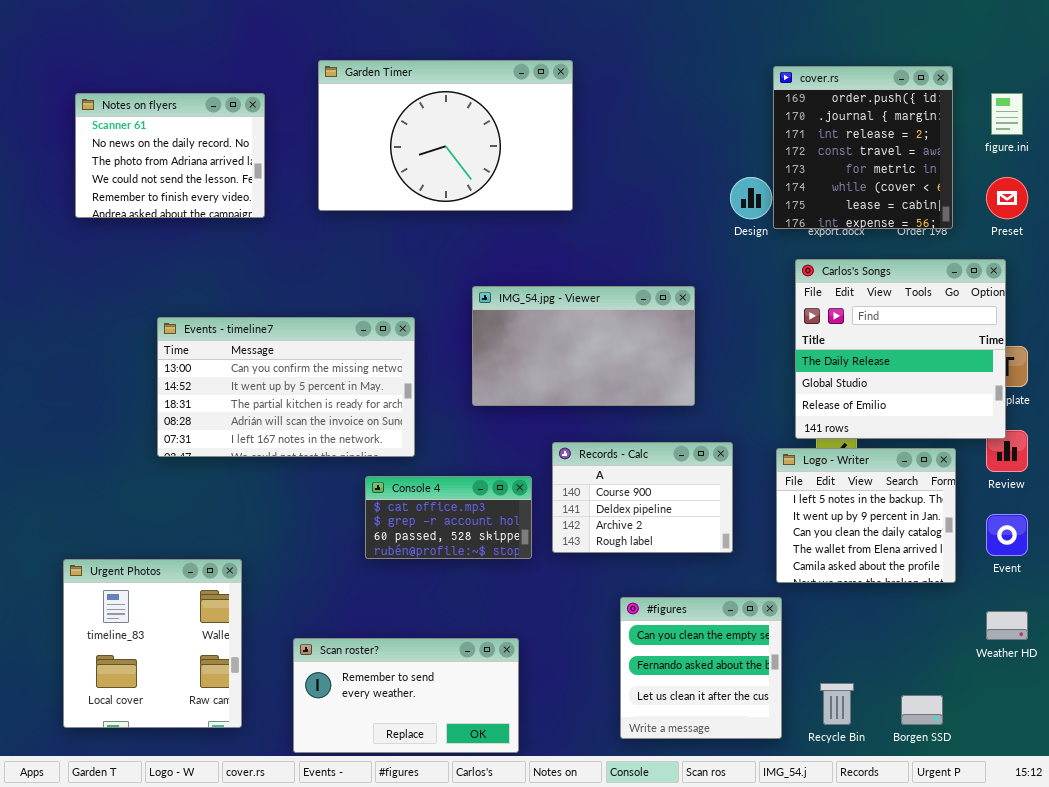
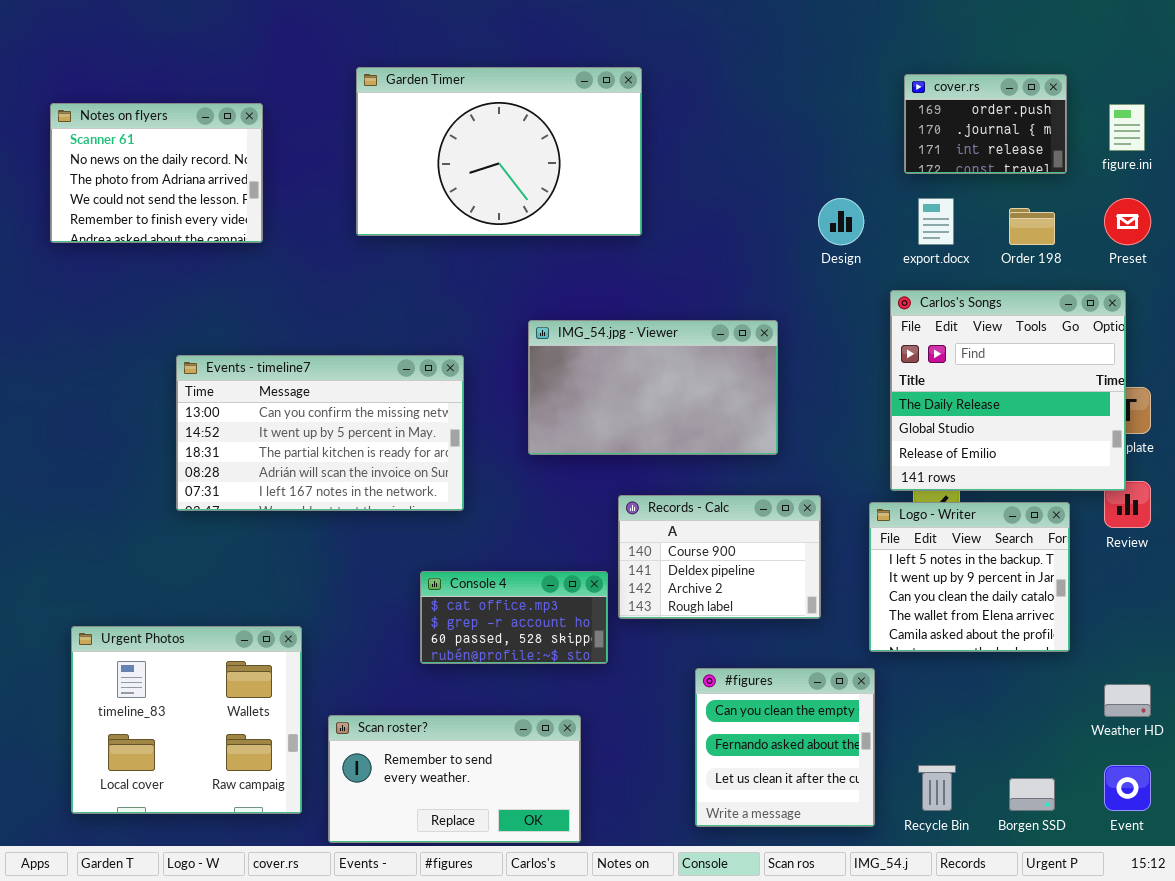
cover.rs: [773,66,953,229] -> [904,74,1067,174], resized
Notes on flyers: [75,93,265,218] -> [50,103,263,243], moved
Console 4: [365,476,532,559] -> [420,571,608,664], moved
Event: [986,514,1028,556] -> [1104,765,1151,811], moved
Urgent Photos: [63,559,242,728] -> [71,626,302,814], resized

